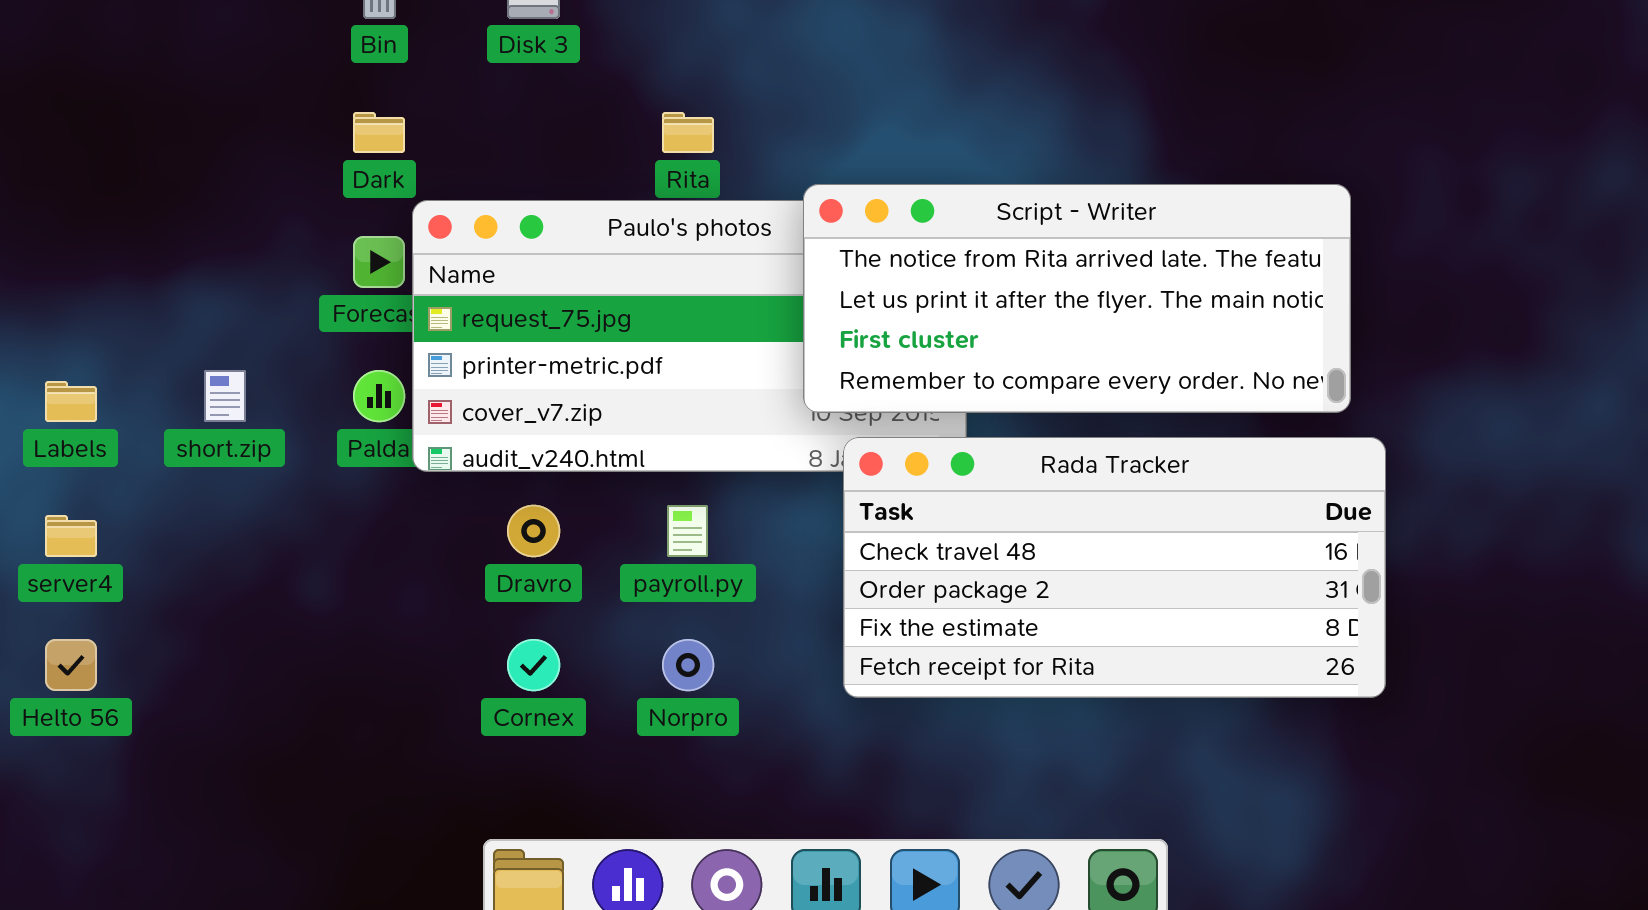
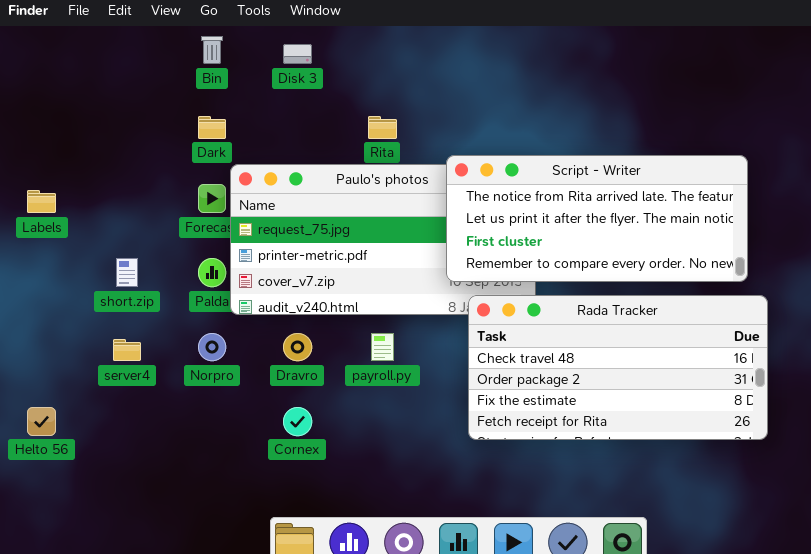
Labels: [45,381,97,422] -> [27,190,56,213], moved
server4: [45,515,97,557] -> [113,339,141,361], moved
Norpro: [662,639,714,691] -> [198,333,226,361], moved

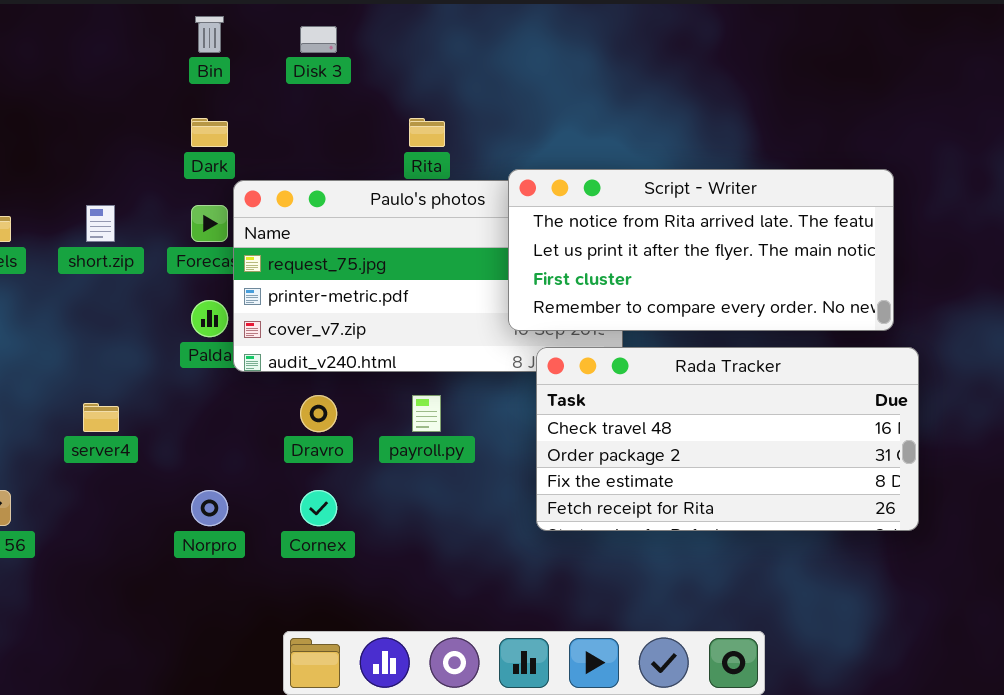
short.zip: [116,258,138,287] -> [86,205,115,242], moved
Norpro: [198,333,226,361] -> [191,490,228,526], moved

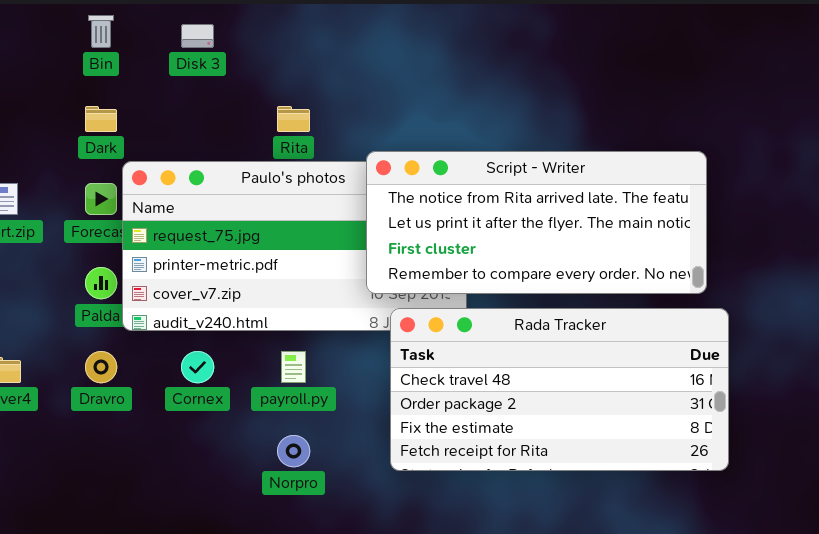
Dravro: [300,395,337,432] -> [85,351,117,383], moved
Norpro: [191,490,228,526] -> [277,435,310,467], moved
Cornex: [300,490,337,526] -> [181,351,214,383], moved

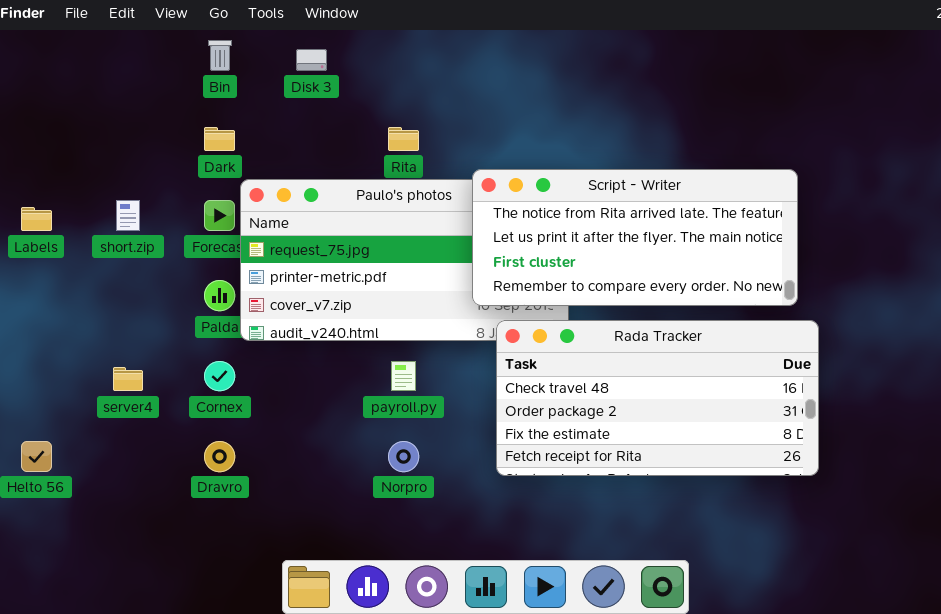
Dravro: [85,351,117,383] -> [204,441,235,472], moved
Cornex: [181,351,214,383] -> [204,361,235,391], moved

